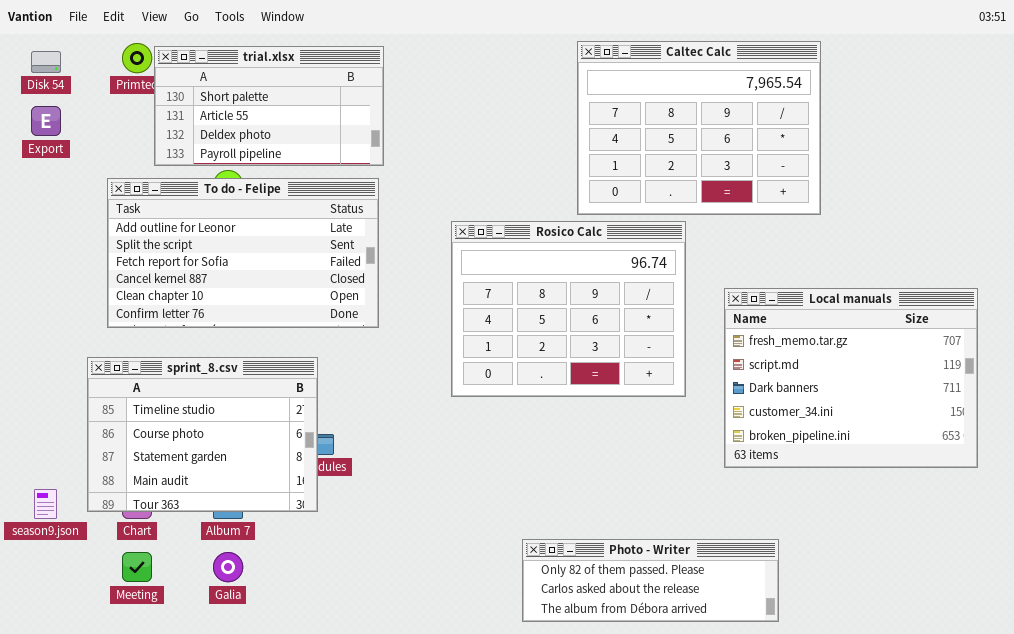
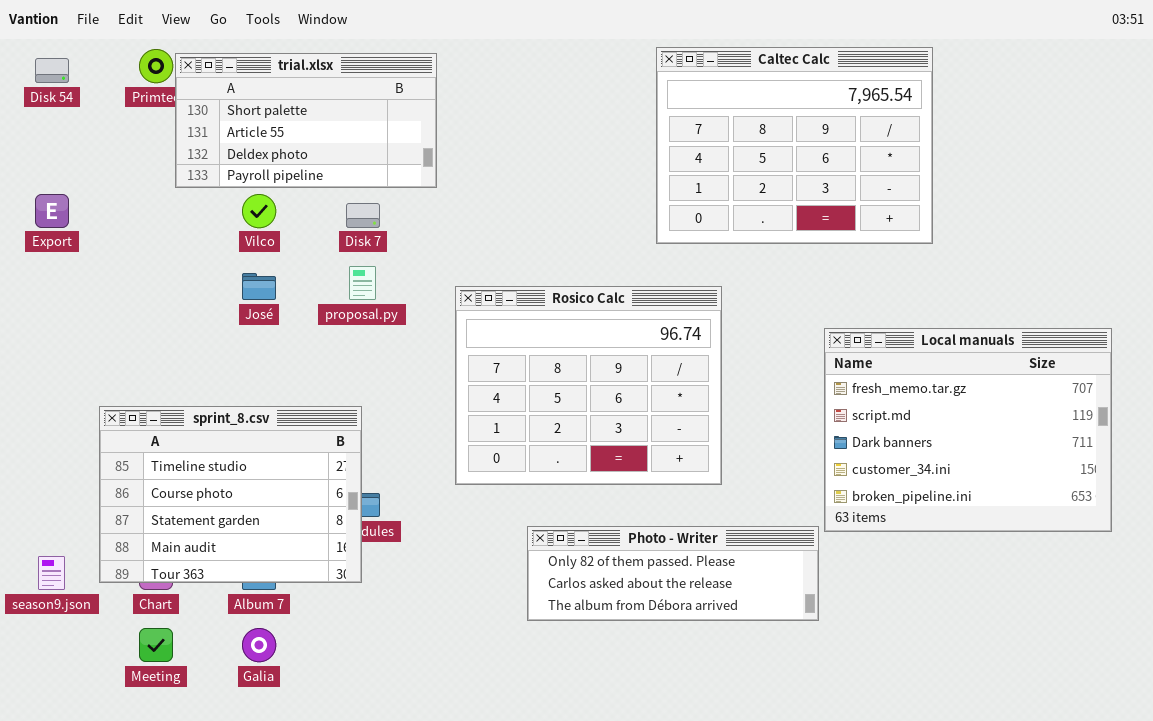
Export: [31,106,61,136] -> [35,194,69,228], moved
To do - Felipe: [107,178,379,328] -> none, closed
Rosico Calc: [451,221,686,397] -> [455,286,722,485], moved
Photo - Writer: [522,539,779,622] -> [527,526,819,621], moved

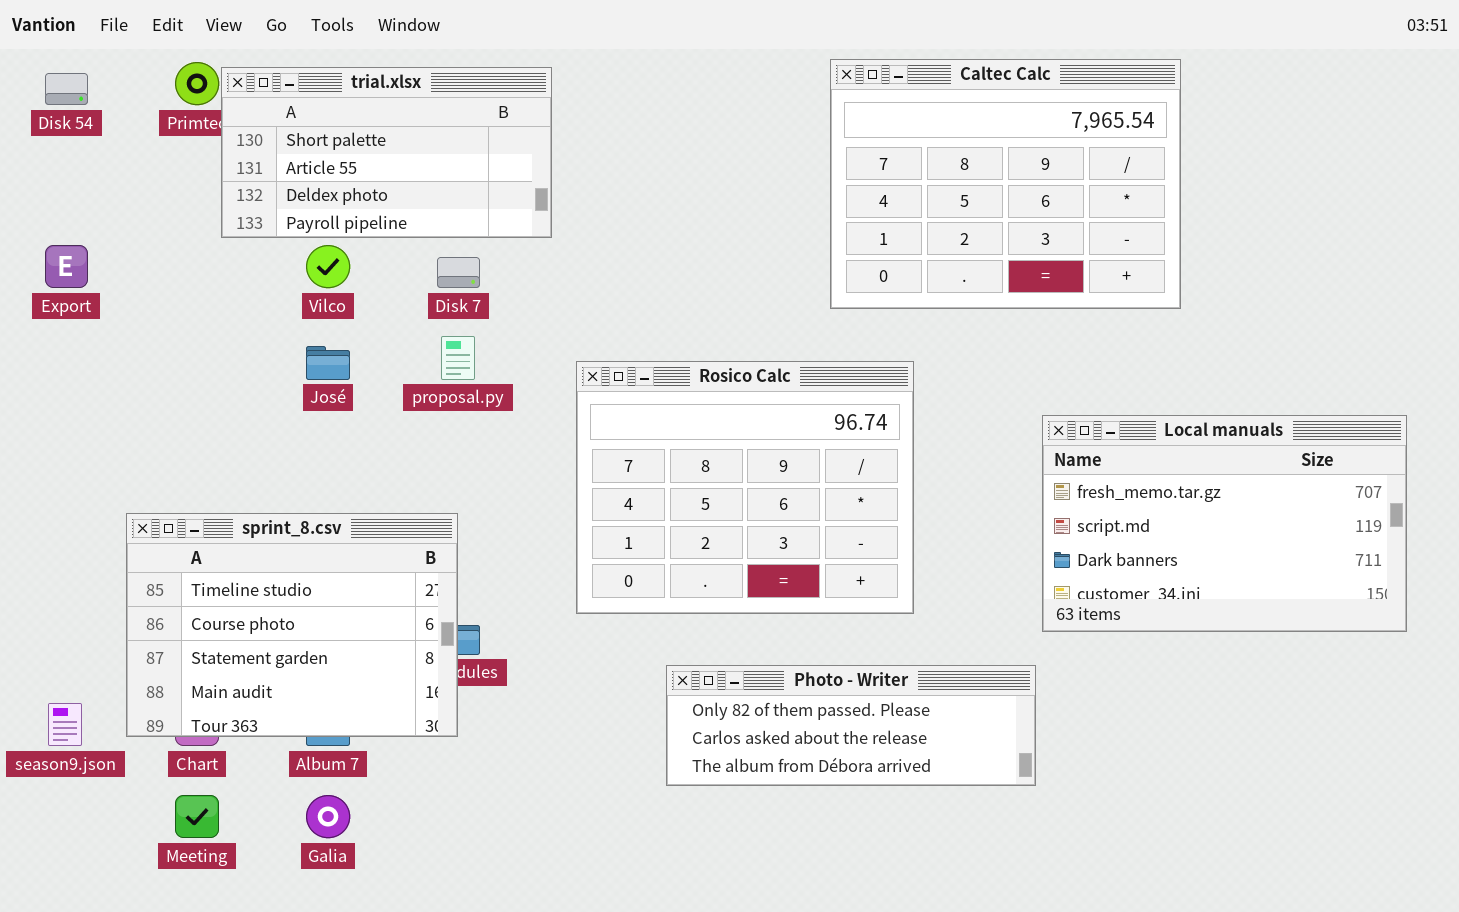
Local manuals: [824,328,1112,532] -> [1042,415,1407,632], resized

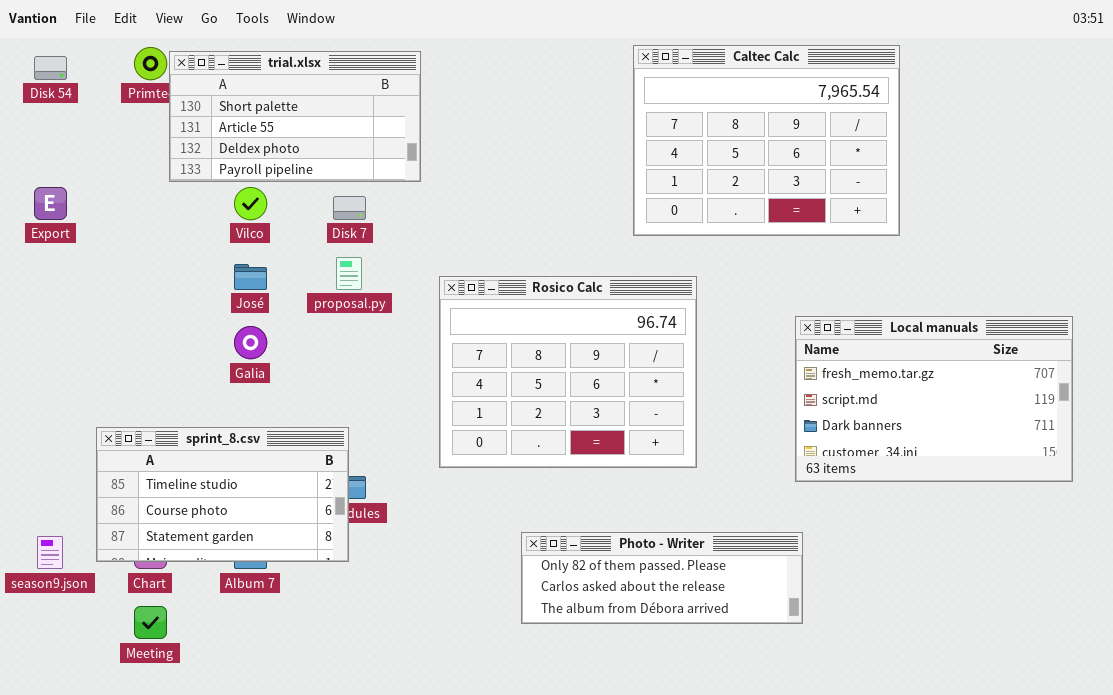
sprint_8.csv: [126,513,458,737] -> [96,427,349,562], resized
Photo - Writer: [666,665,1036,786] -> [521,532,803,624], moved
Galia: [306,795,350,838] -> [234,326,267,359], moved

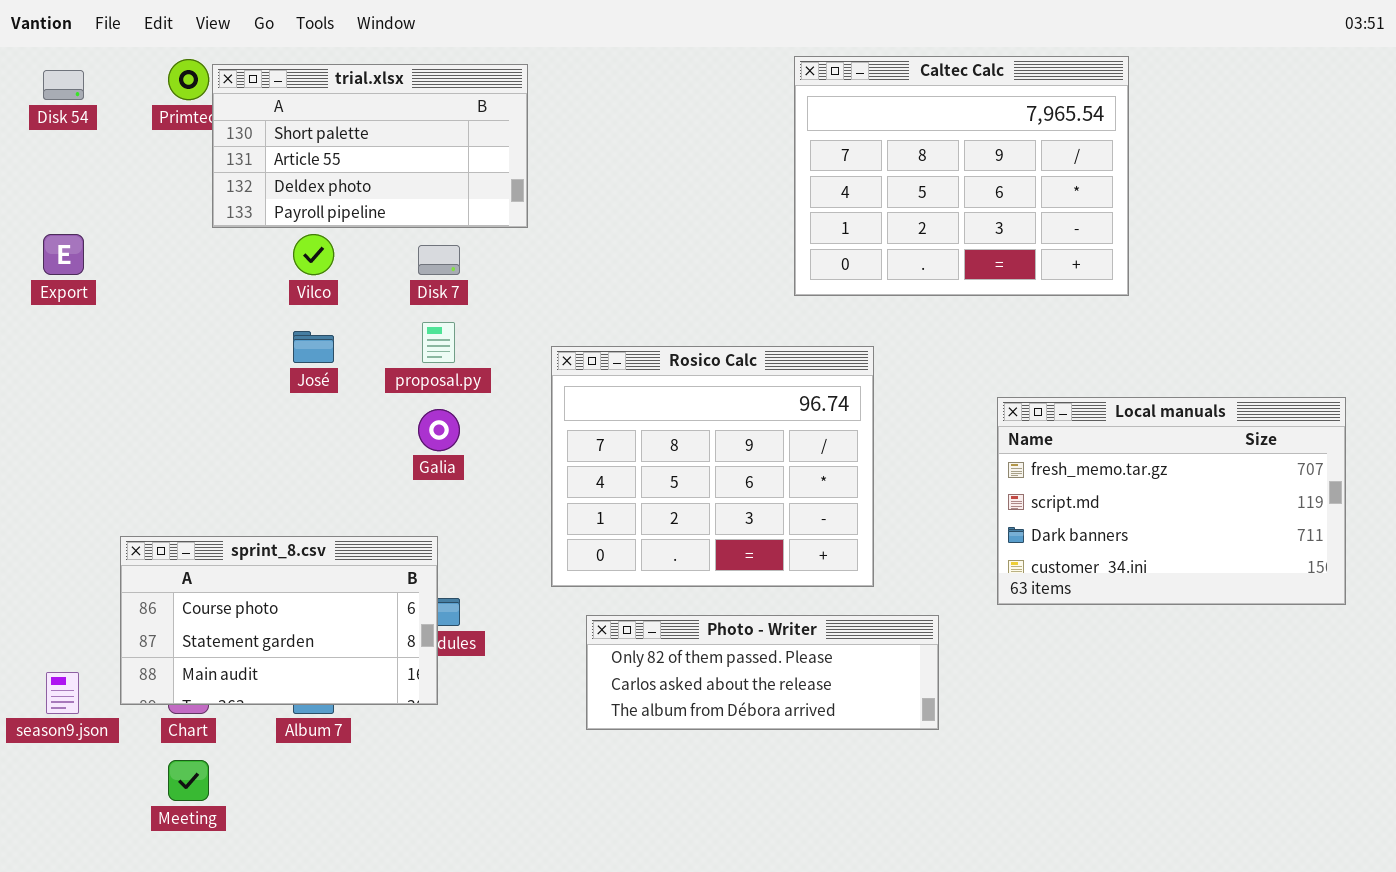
Galia: [234,326,267,359] -> [418,409,460,451], moved
sprint_8.csv: [96,427,349,562] -> [120,536,438,705], scrolled down 1 row
Photo - Writer: [521,532,803,624] -> [586,615,939,730], moved

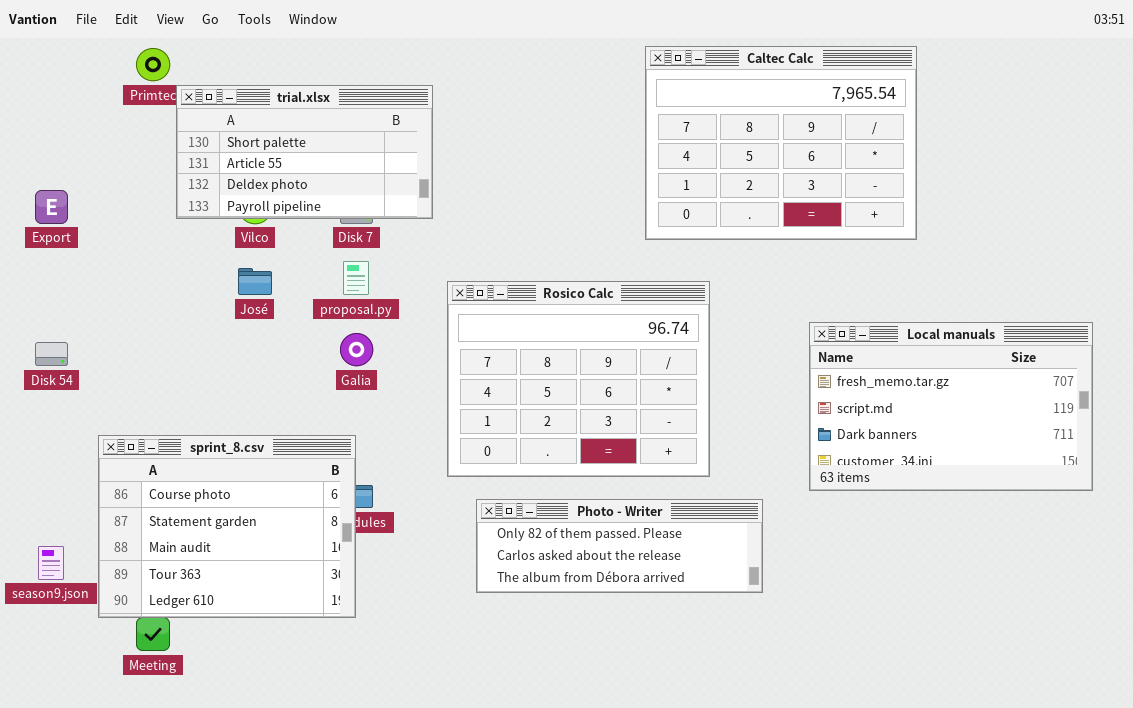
trial.xlsx: [212,64,528,228] -> [176,85,433,219], moved
Disk 54: [43,70,84,100] -> [35,342,68,366], moved
sprint_8.csv: [120,536,438,705] -> [98,435,356,618], resized

